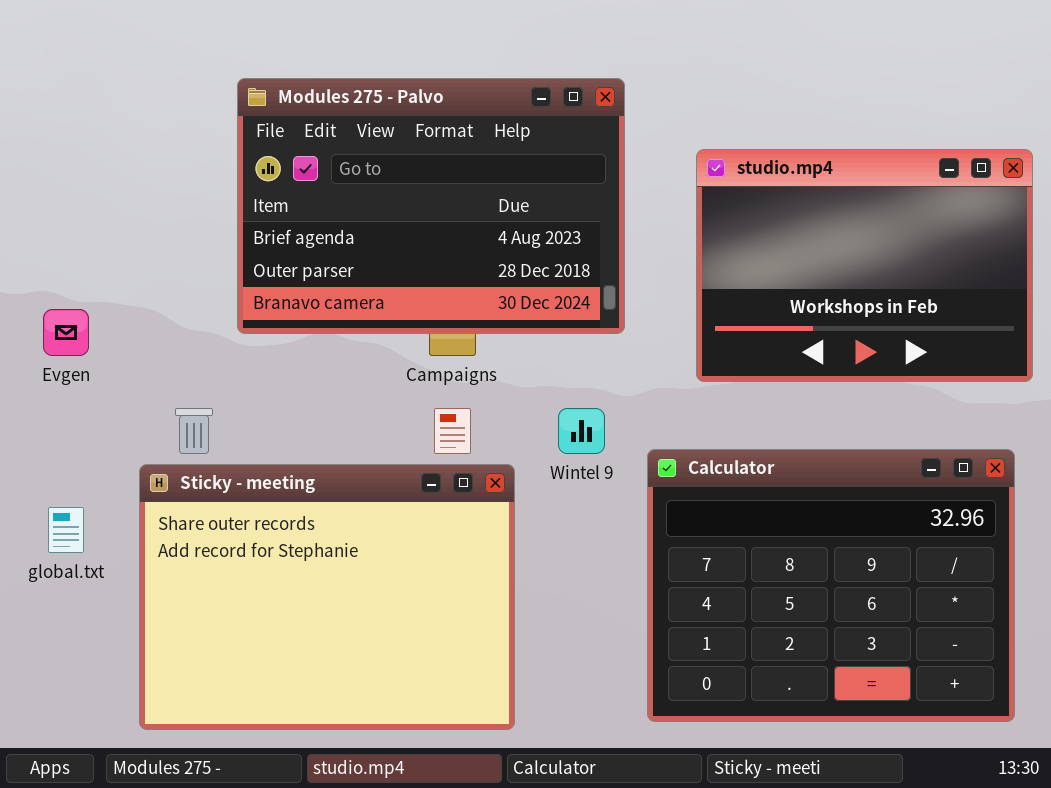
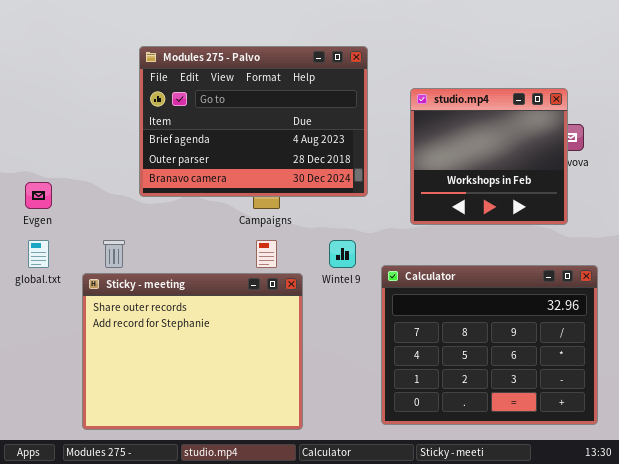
studio.mp4: [696,149,1033,382] -> [410,88,568,225], resized
global.txt: [48,507,84,553] -> [28,240,49,268], moved

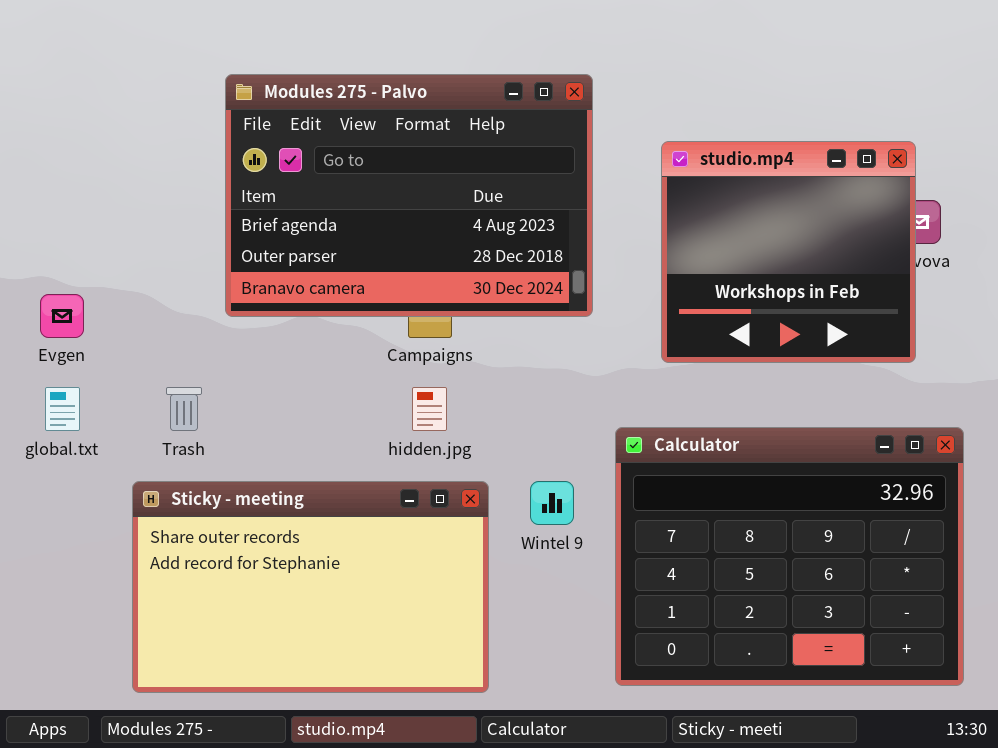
Wintel 9: [329,240,356,268] -> [530,481,574,525], moved
Sticky - meeting: [82,273,303,430] -> [132,481,489,693], resized

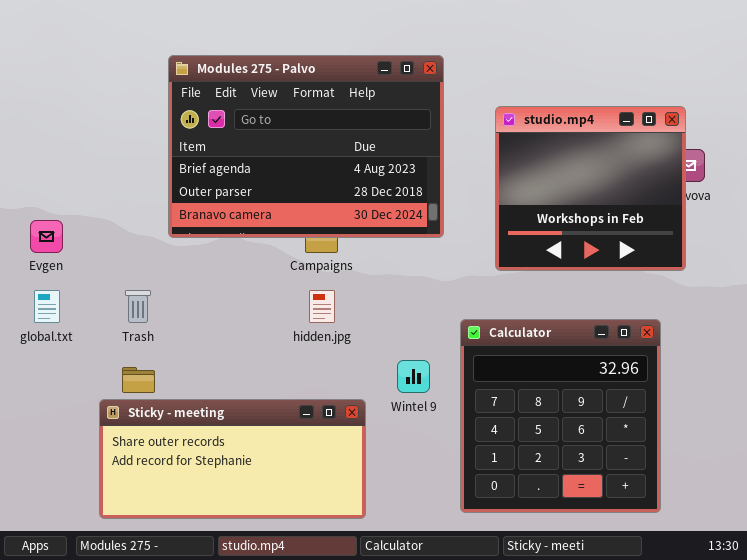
Calculator: [615,427,964,686] -> [460,319,661,513], resized
Sticky - meeting: [132,481,489,693] -> [99,399,366,519], resized

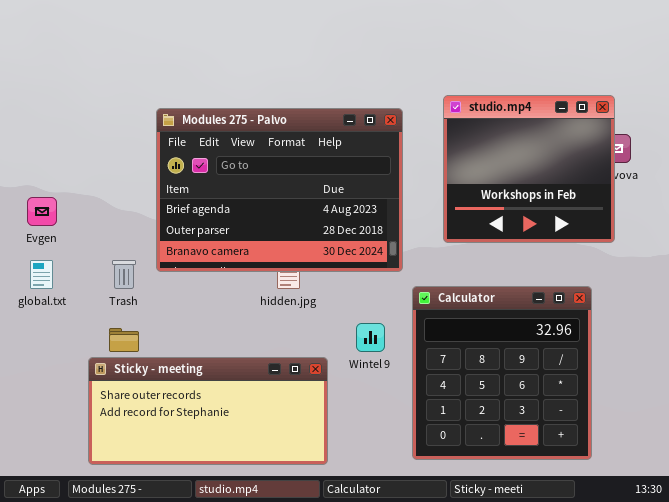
Modules 275 - Palvo: [168,55,444,238] -> [156,108,403,272], moved

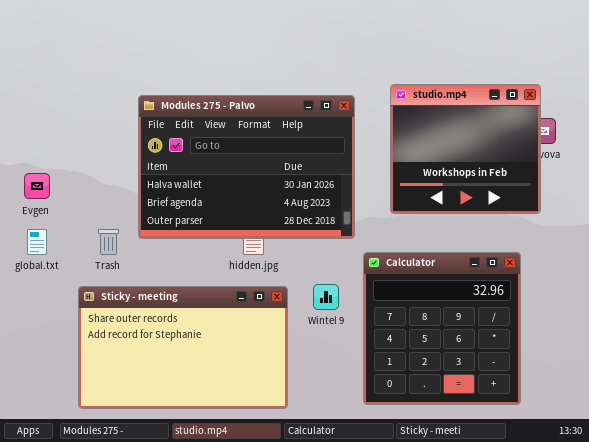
Modules 275 - Palvo: [156,108,403,272] -> [138,95,355,239], scrolled up 1 row
Sticky - meeting: [88,357,328,465] -> [78,286,288,409], resized

